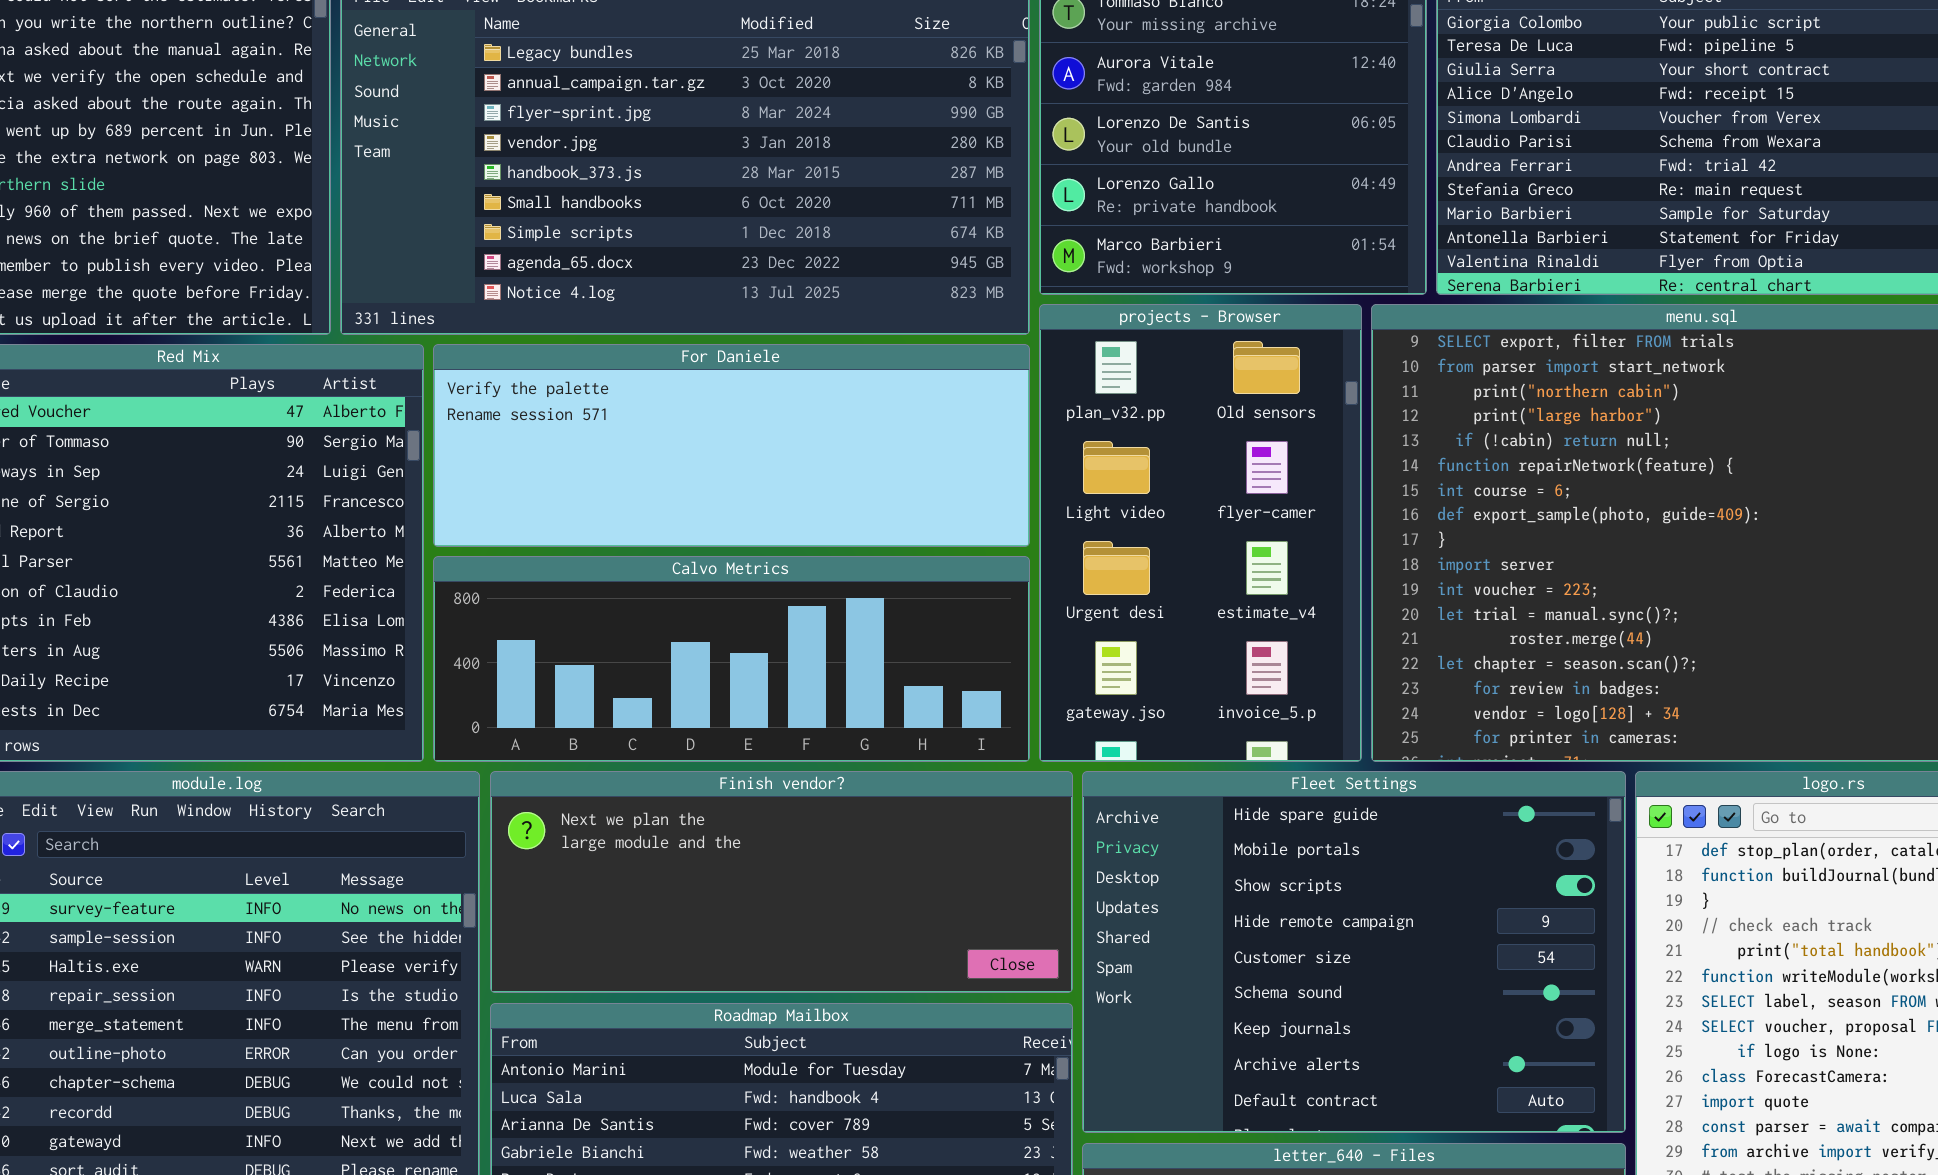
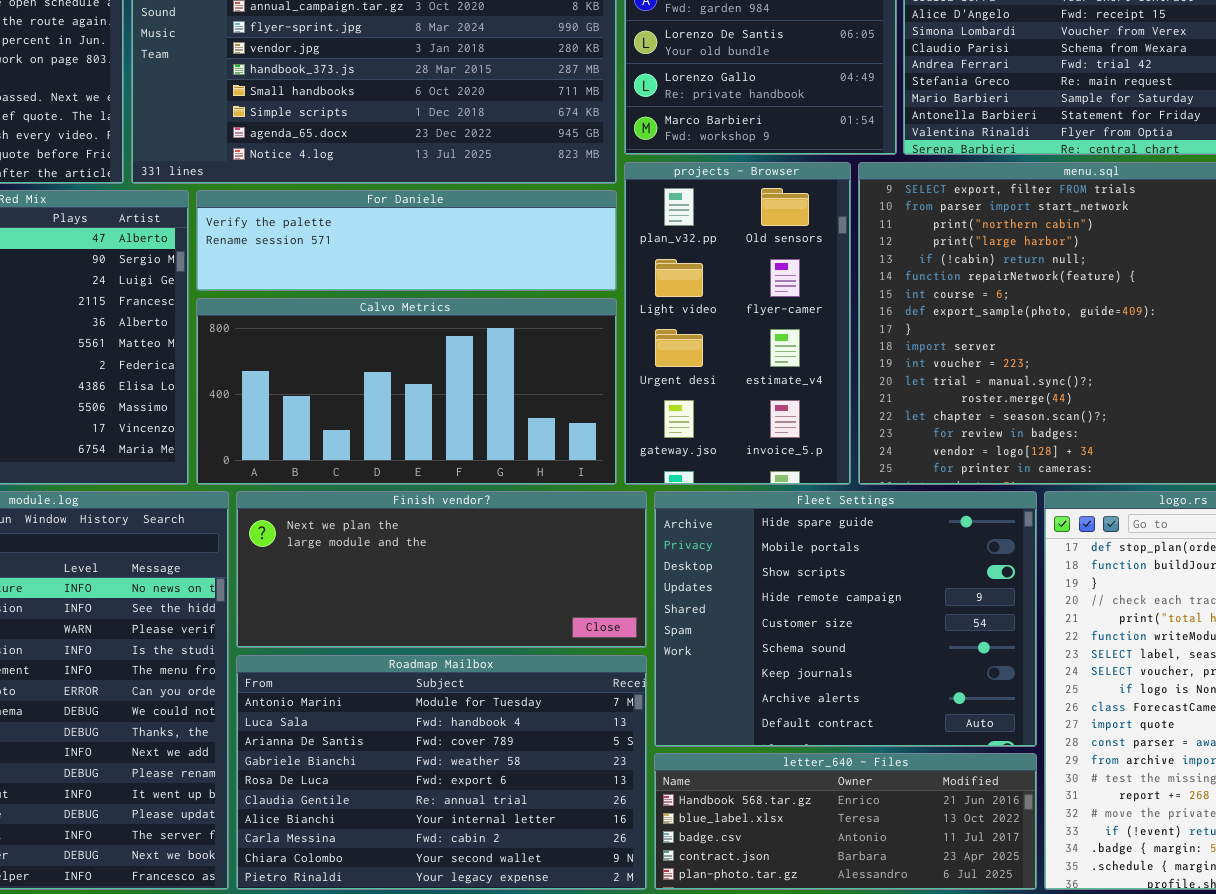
For Daniele: [433,344,1030,547] -> [196,190,617,291], resized
Calvo Metrics: [433,556,1030,762] -> [196,298,617,485], resized

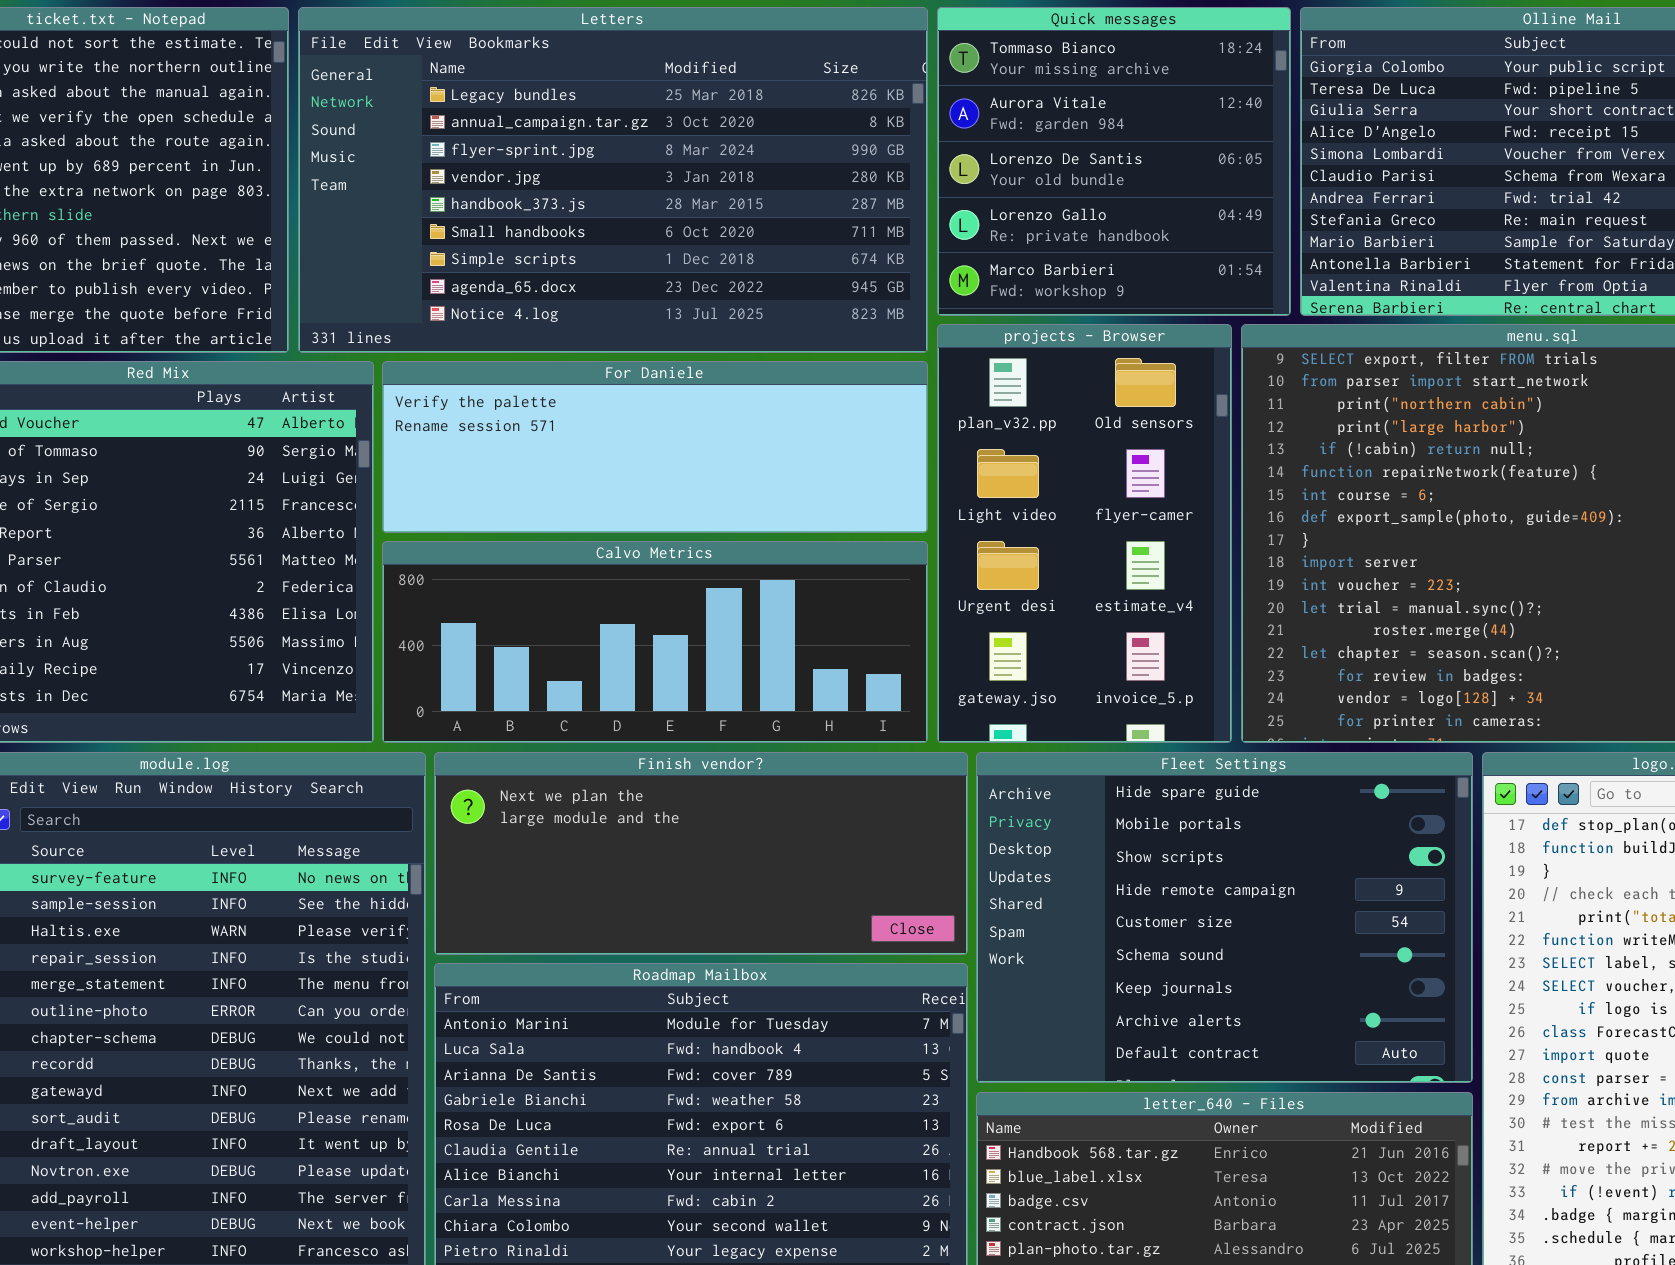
For Daniele: [196,190,617,291] -> [382,361,928,533], resized
Calvo Metrics: [196,298,617,485] -> [382,541,928,743], resized

